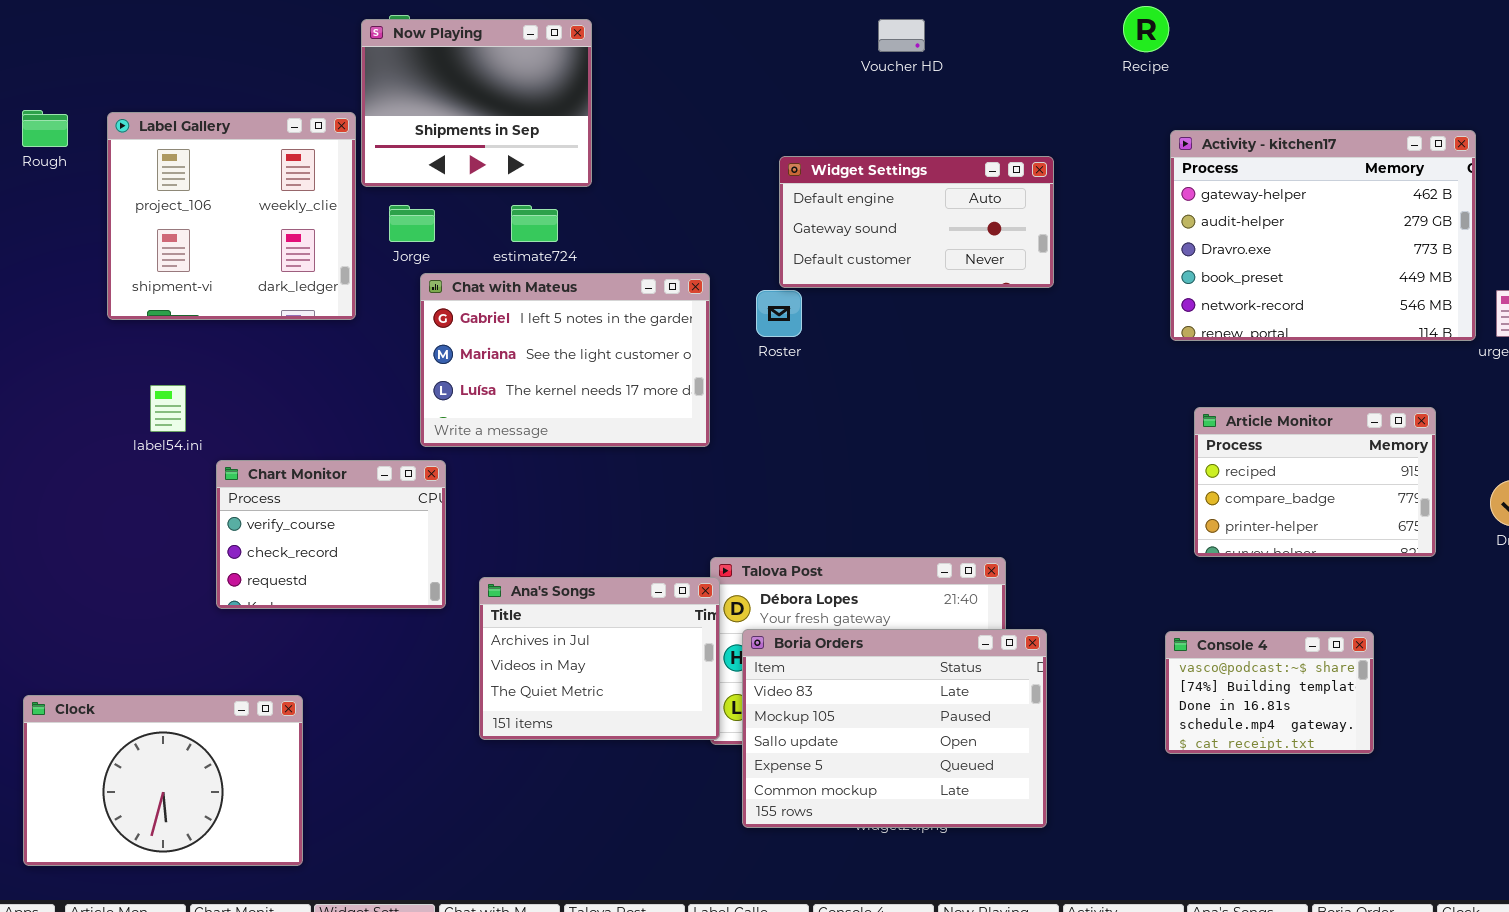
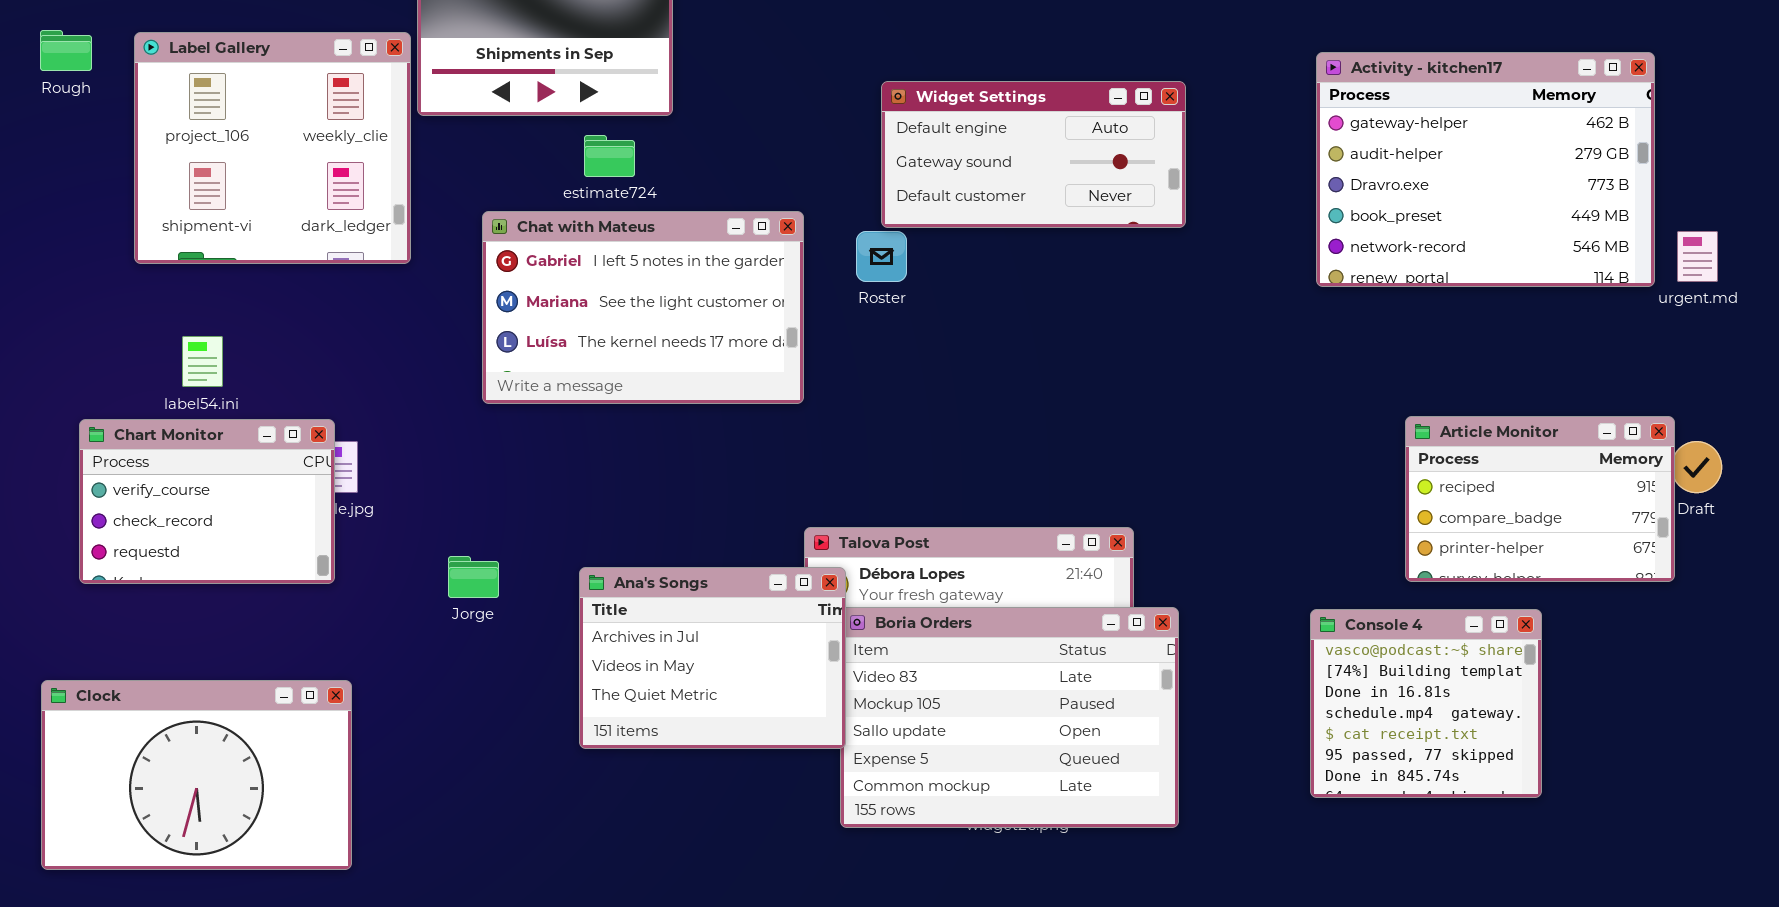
Jorge: [389,205,435,242] -> [448,556,499,598], moved
Article Monitor: [1194,407,1436,557] -> [1405,416,1675,582], moved
Chart Monitor: [216,460,446,609] -> [79,419,335,584], moved
Ana's Songs: [479,577,720,740] -> [579,567,846,749], moved
Console 4: [1165,631,1374,754] -> [1310,609,1542,798], resized

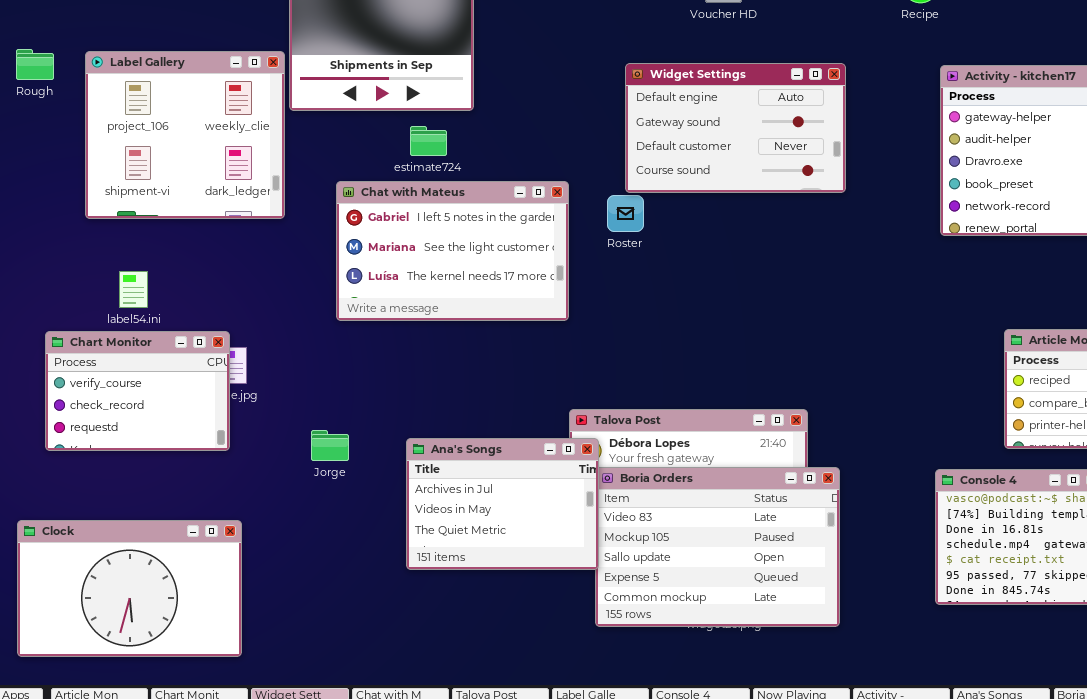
Widget Settings: [881,81,1186,228] -> [625,63,846,193], resized

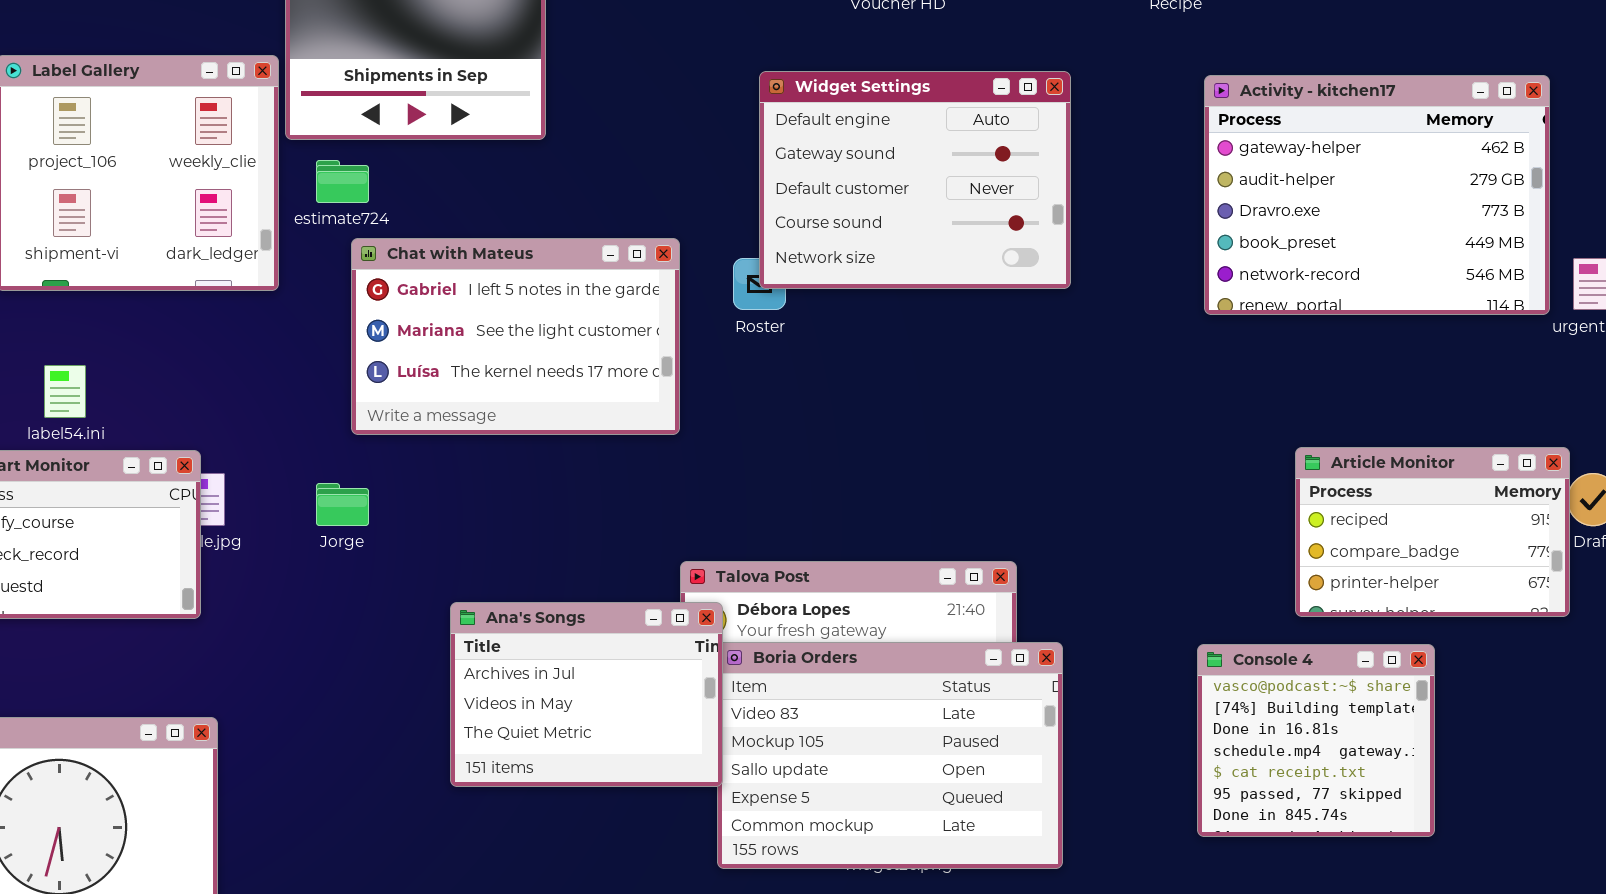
Widget Settings: [625,63,846,193] -> [759,71,1071,289], resized
estimate724: [410,126,447,156] -> [316,160,369,203], moved
Jorge: [311,430,349,461] -> [316,483,369,526], moved

